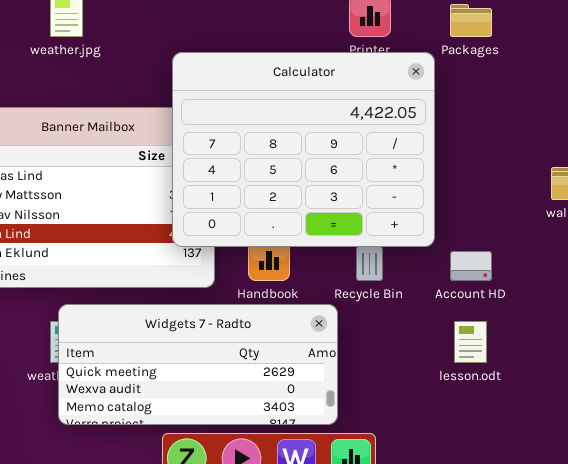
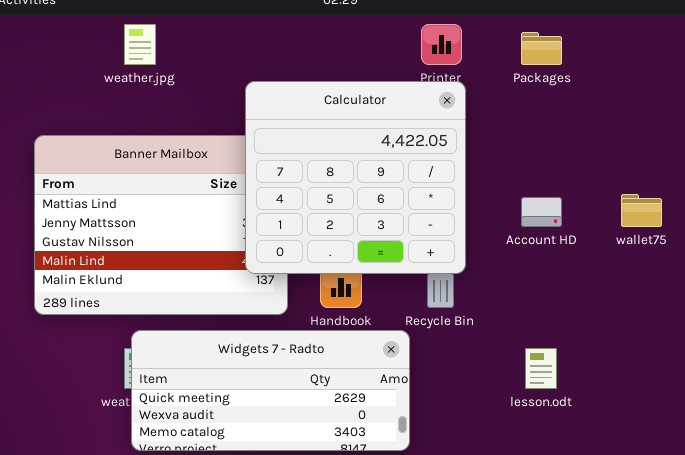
Calculator: [172,52,435,247] -> [245,81,466,274], resized
Account HD: [450,251,492,281] -> [521,197,562,227], moved

